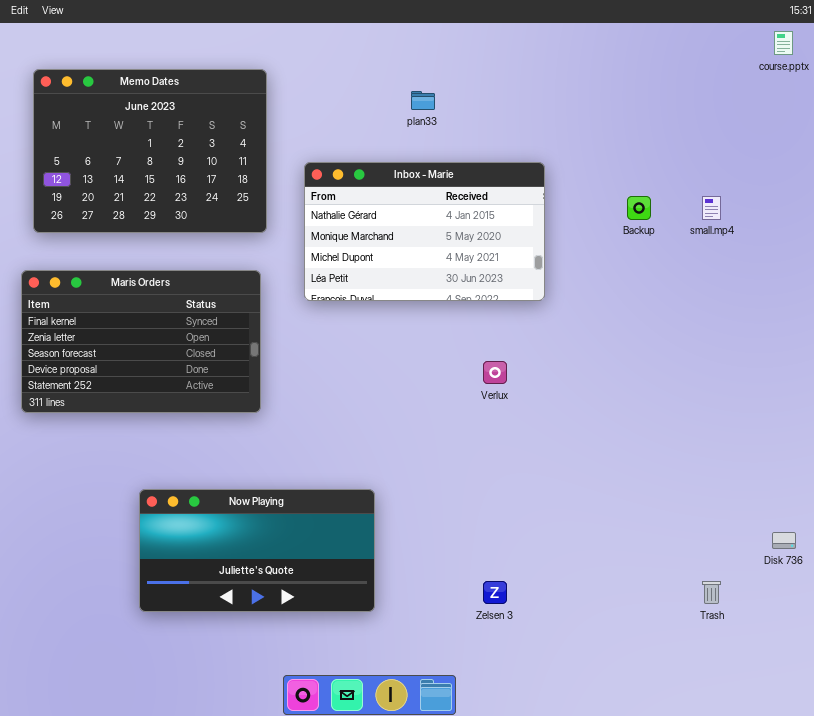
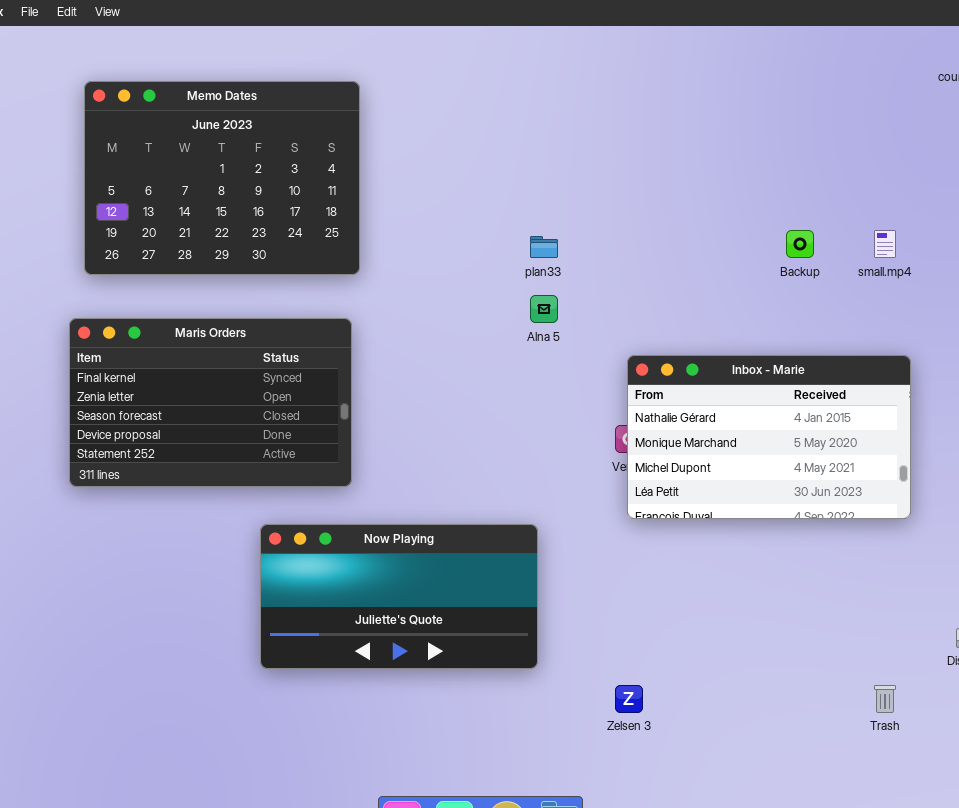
plan33: [411,91,435,110] -> [530,236,558,258], moved
Inbox - Marie: [304,162,545,301] -> [627,355,911,519], moved
Now Playing: [139,489,375,612] -> [260,524,538,669], moved

